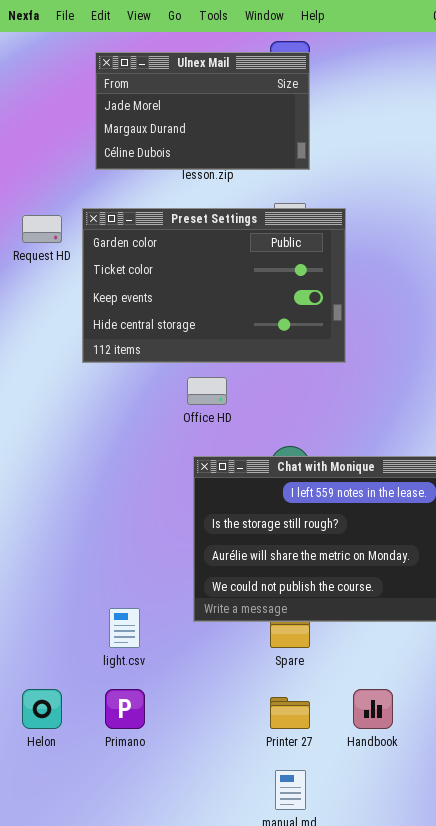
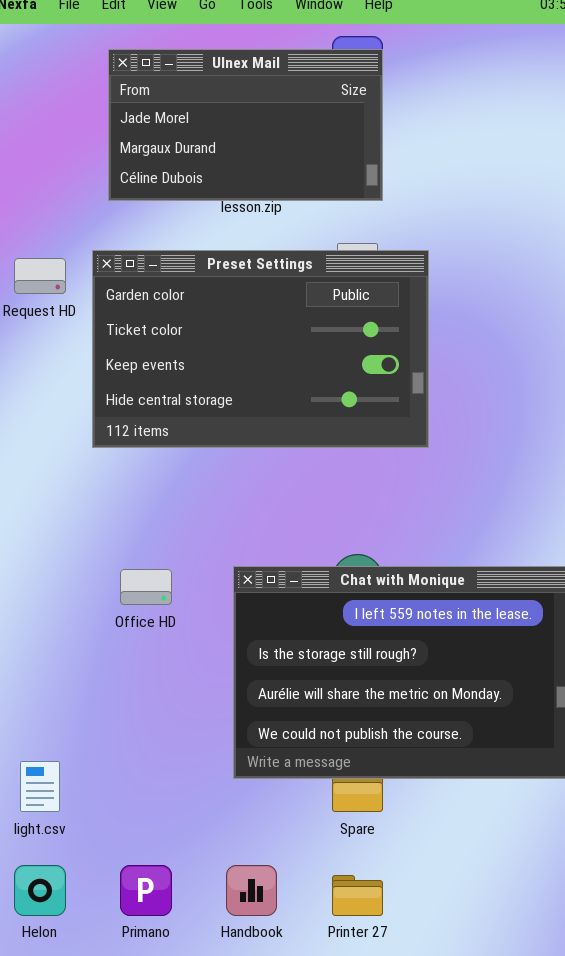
Office HD: [187,377,227,405] -> [120,569,172,605], moved
light.csv: [109,608,140,648] -> [20,761,60,812], moved
Handbook: [353,689,393,729] -> [226,865,277,916], moved

